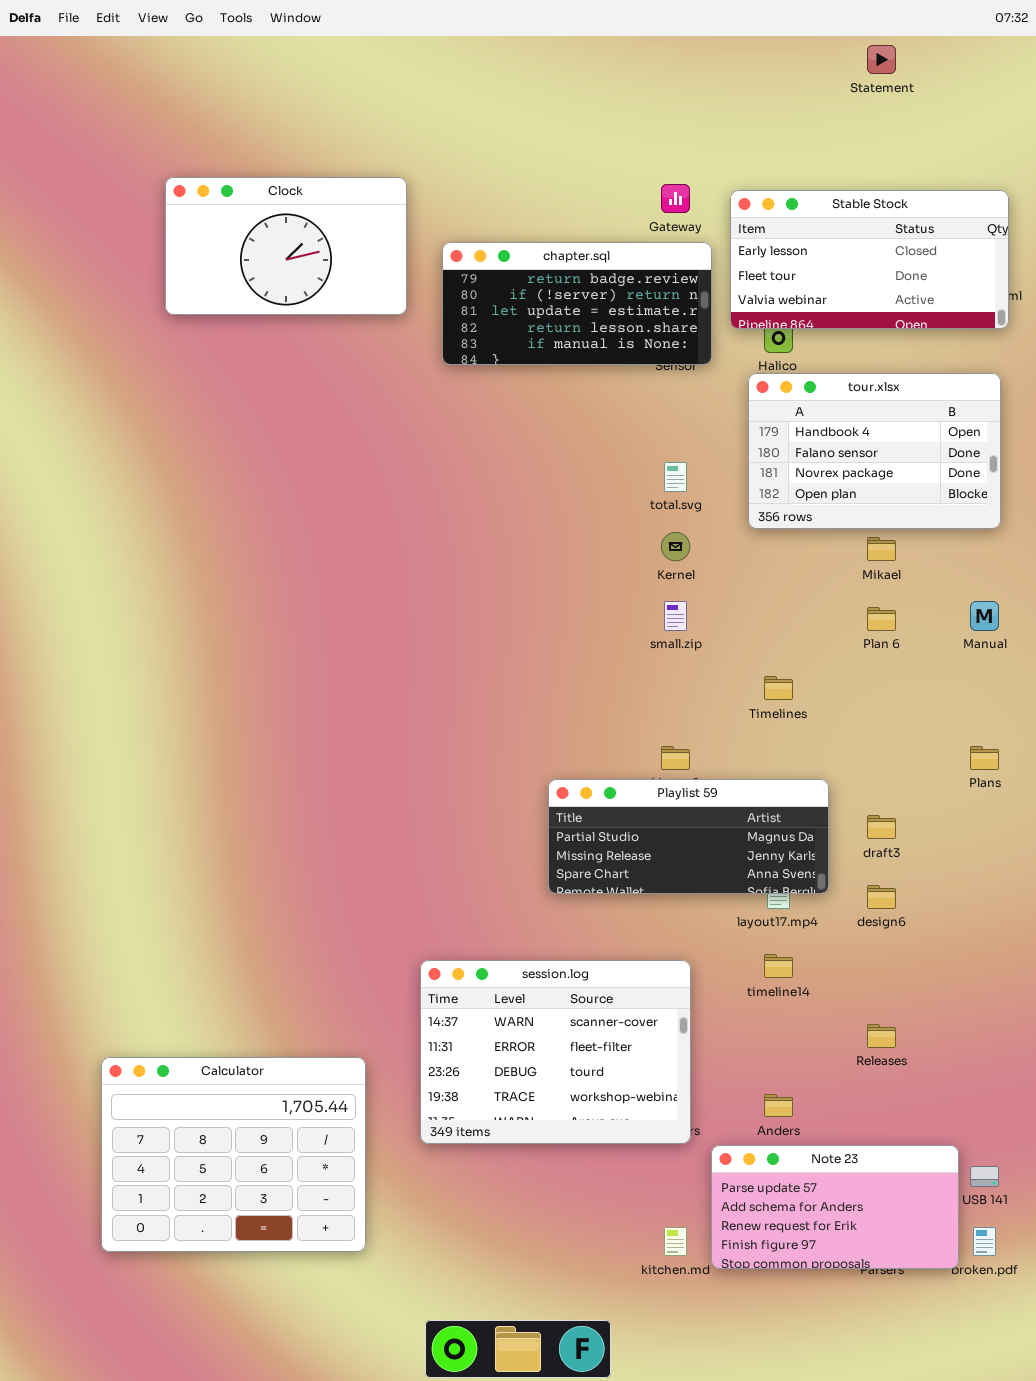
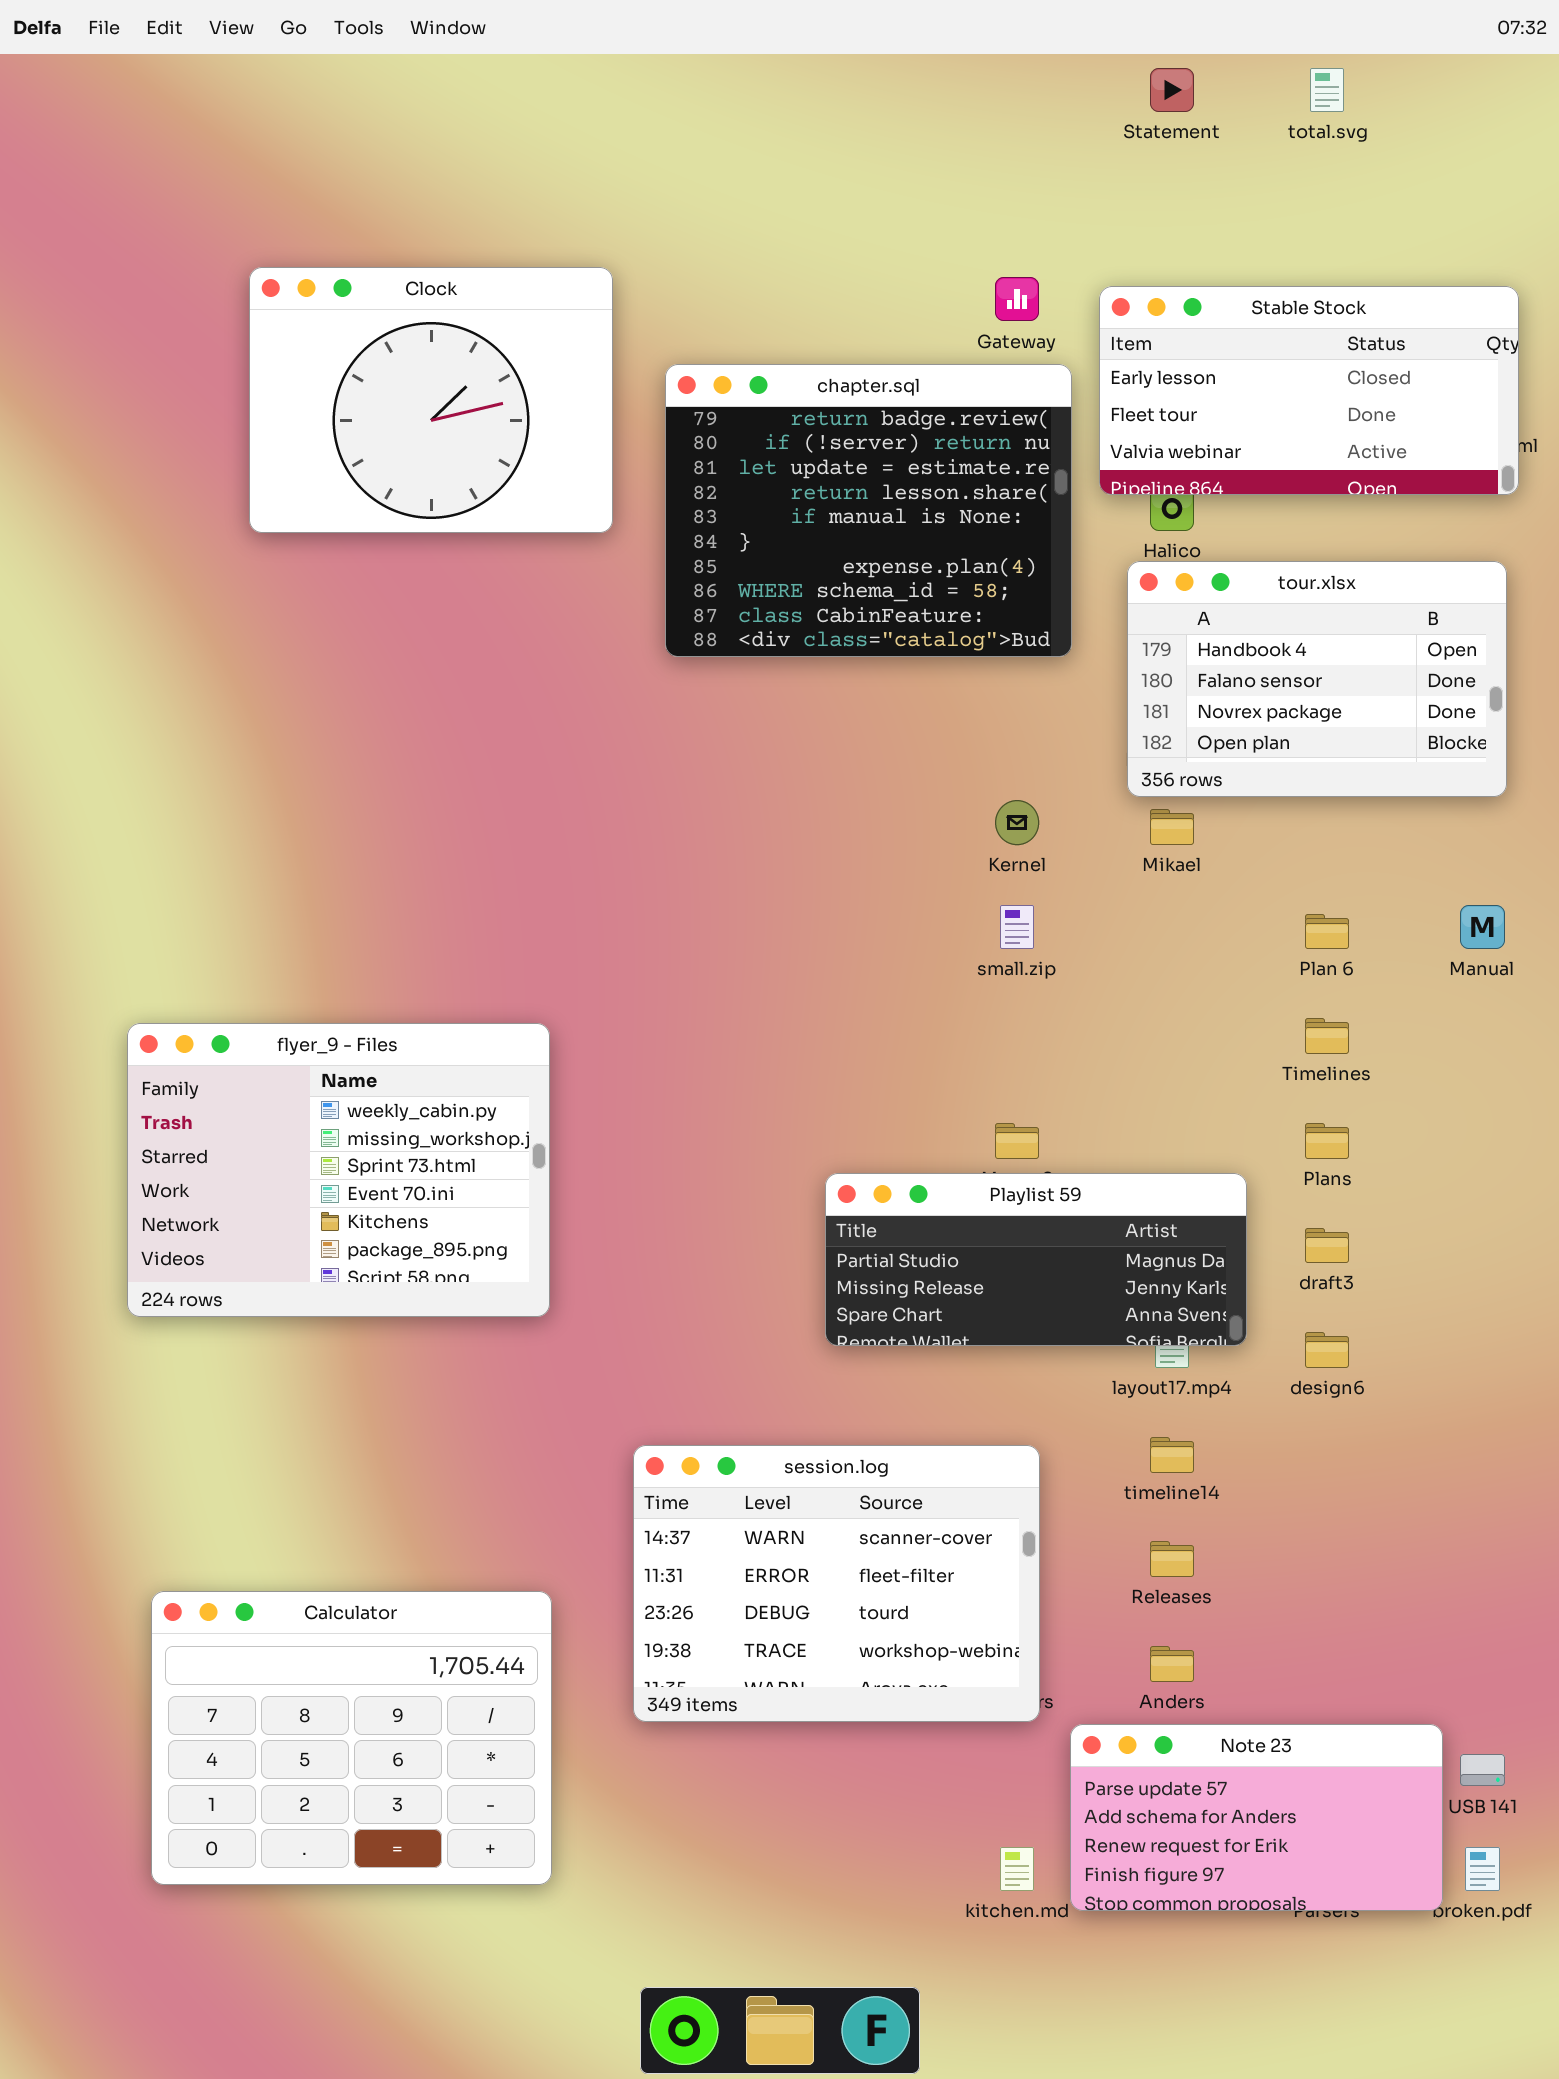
Statement: [867,45,896,74] -> [1150,68,1194,112], moved
Clock: [165,177,407,315] -> [249,267,613,533], resized
chapter.sql: [442,242,712,365] -> [665,364,1072,657], resized
total.svg: [664,462,687,492] -> [1310,68,1344,112], moved
Mikael: [867,537,896,561] -> [1150,809,1194,845], moved
Timelines: [764,676,793,700] -> [1305,1018,1349,1054], moved
flyer_9 - Files: none -> [127,1023,550,1317], opened
Plans: [970,746,999,770] -> [1305,1123,1349,1159], moved
Releases: [867,1024,896,1048] -> [1150,1541,1194,1577], moved

